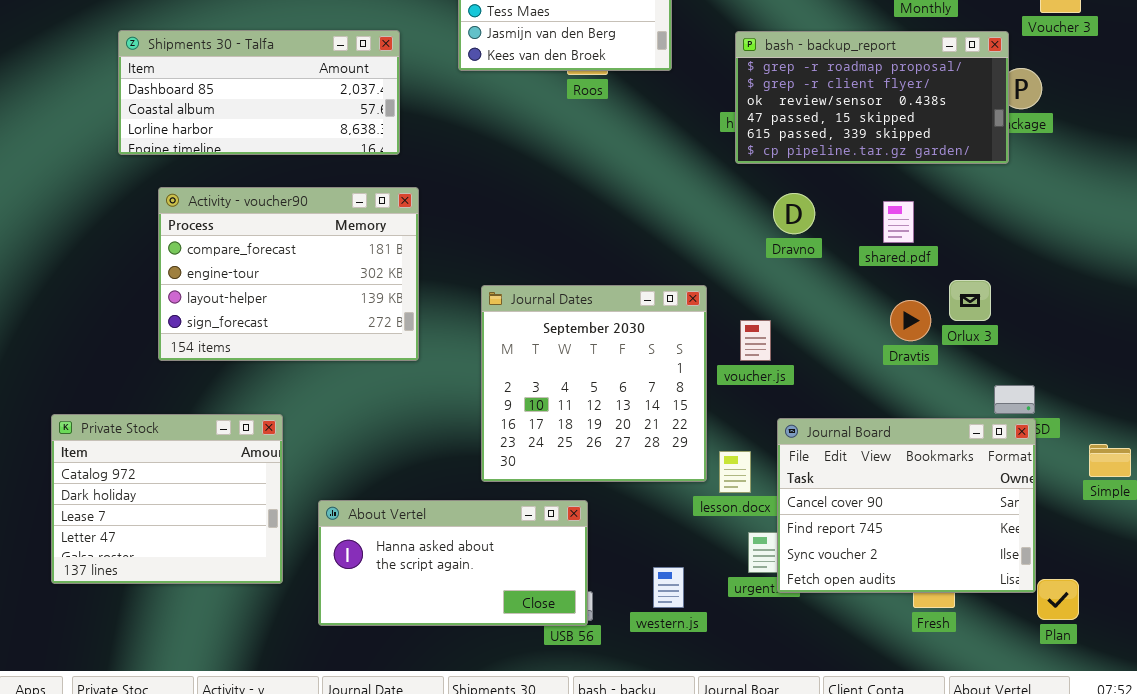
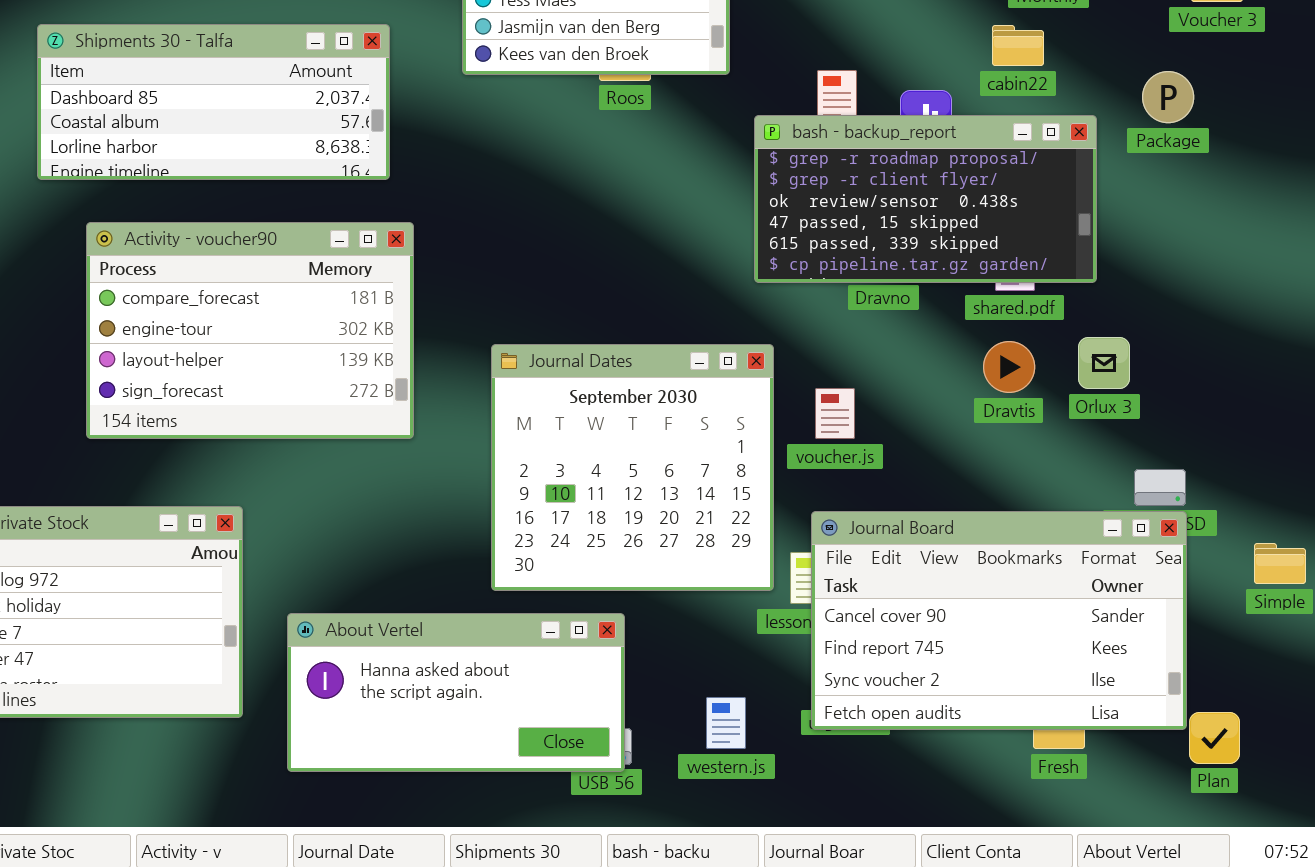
bash - backup_report: [735,31,1009,164] -> [754,115,1097,283], moved
Dravtis: [890,300,931,341] -> [983,341,1035,393], moved
Journal Board: [777,418,1036,593] -> [811,511,1187,730], resized

